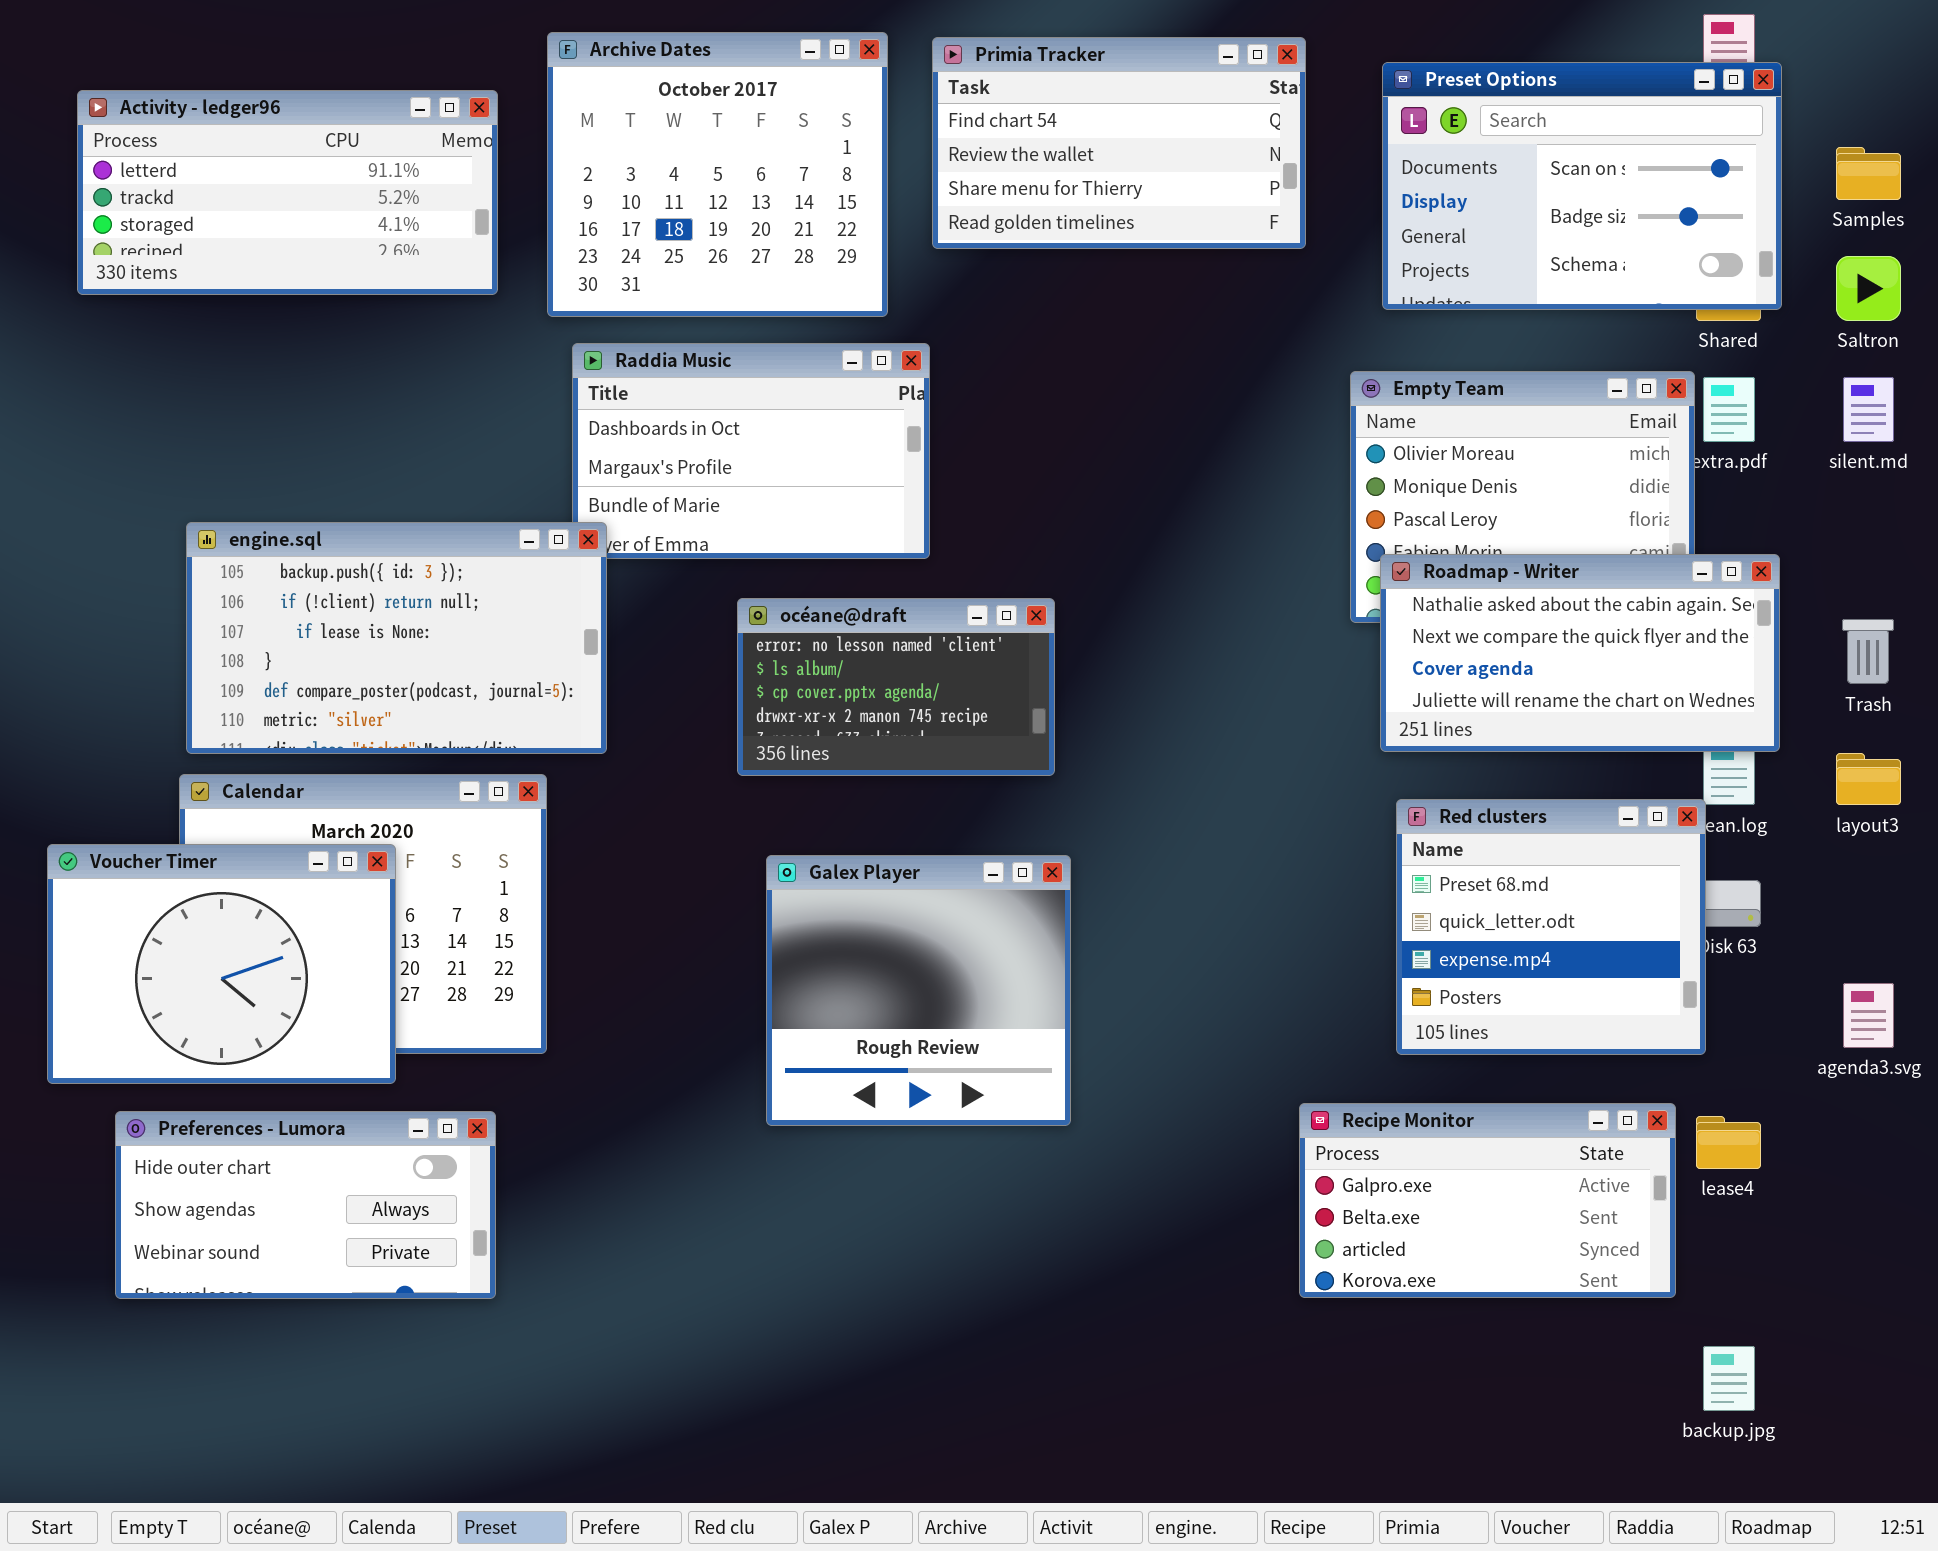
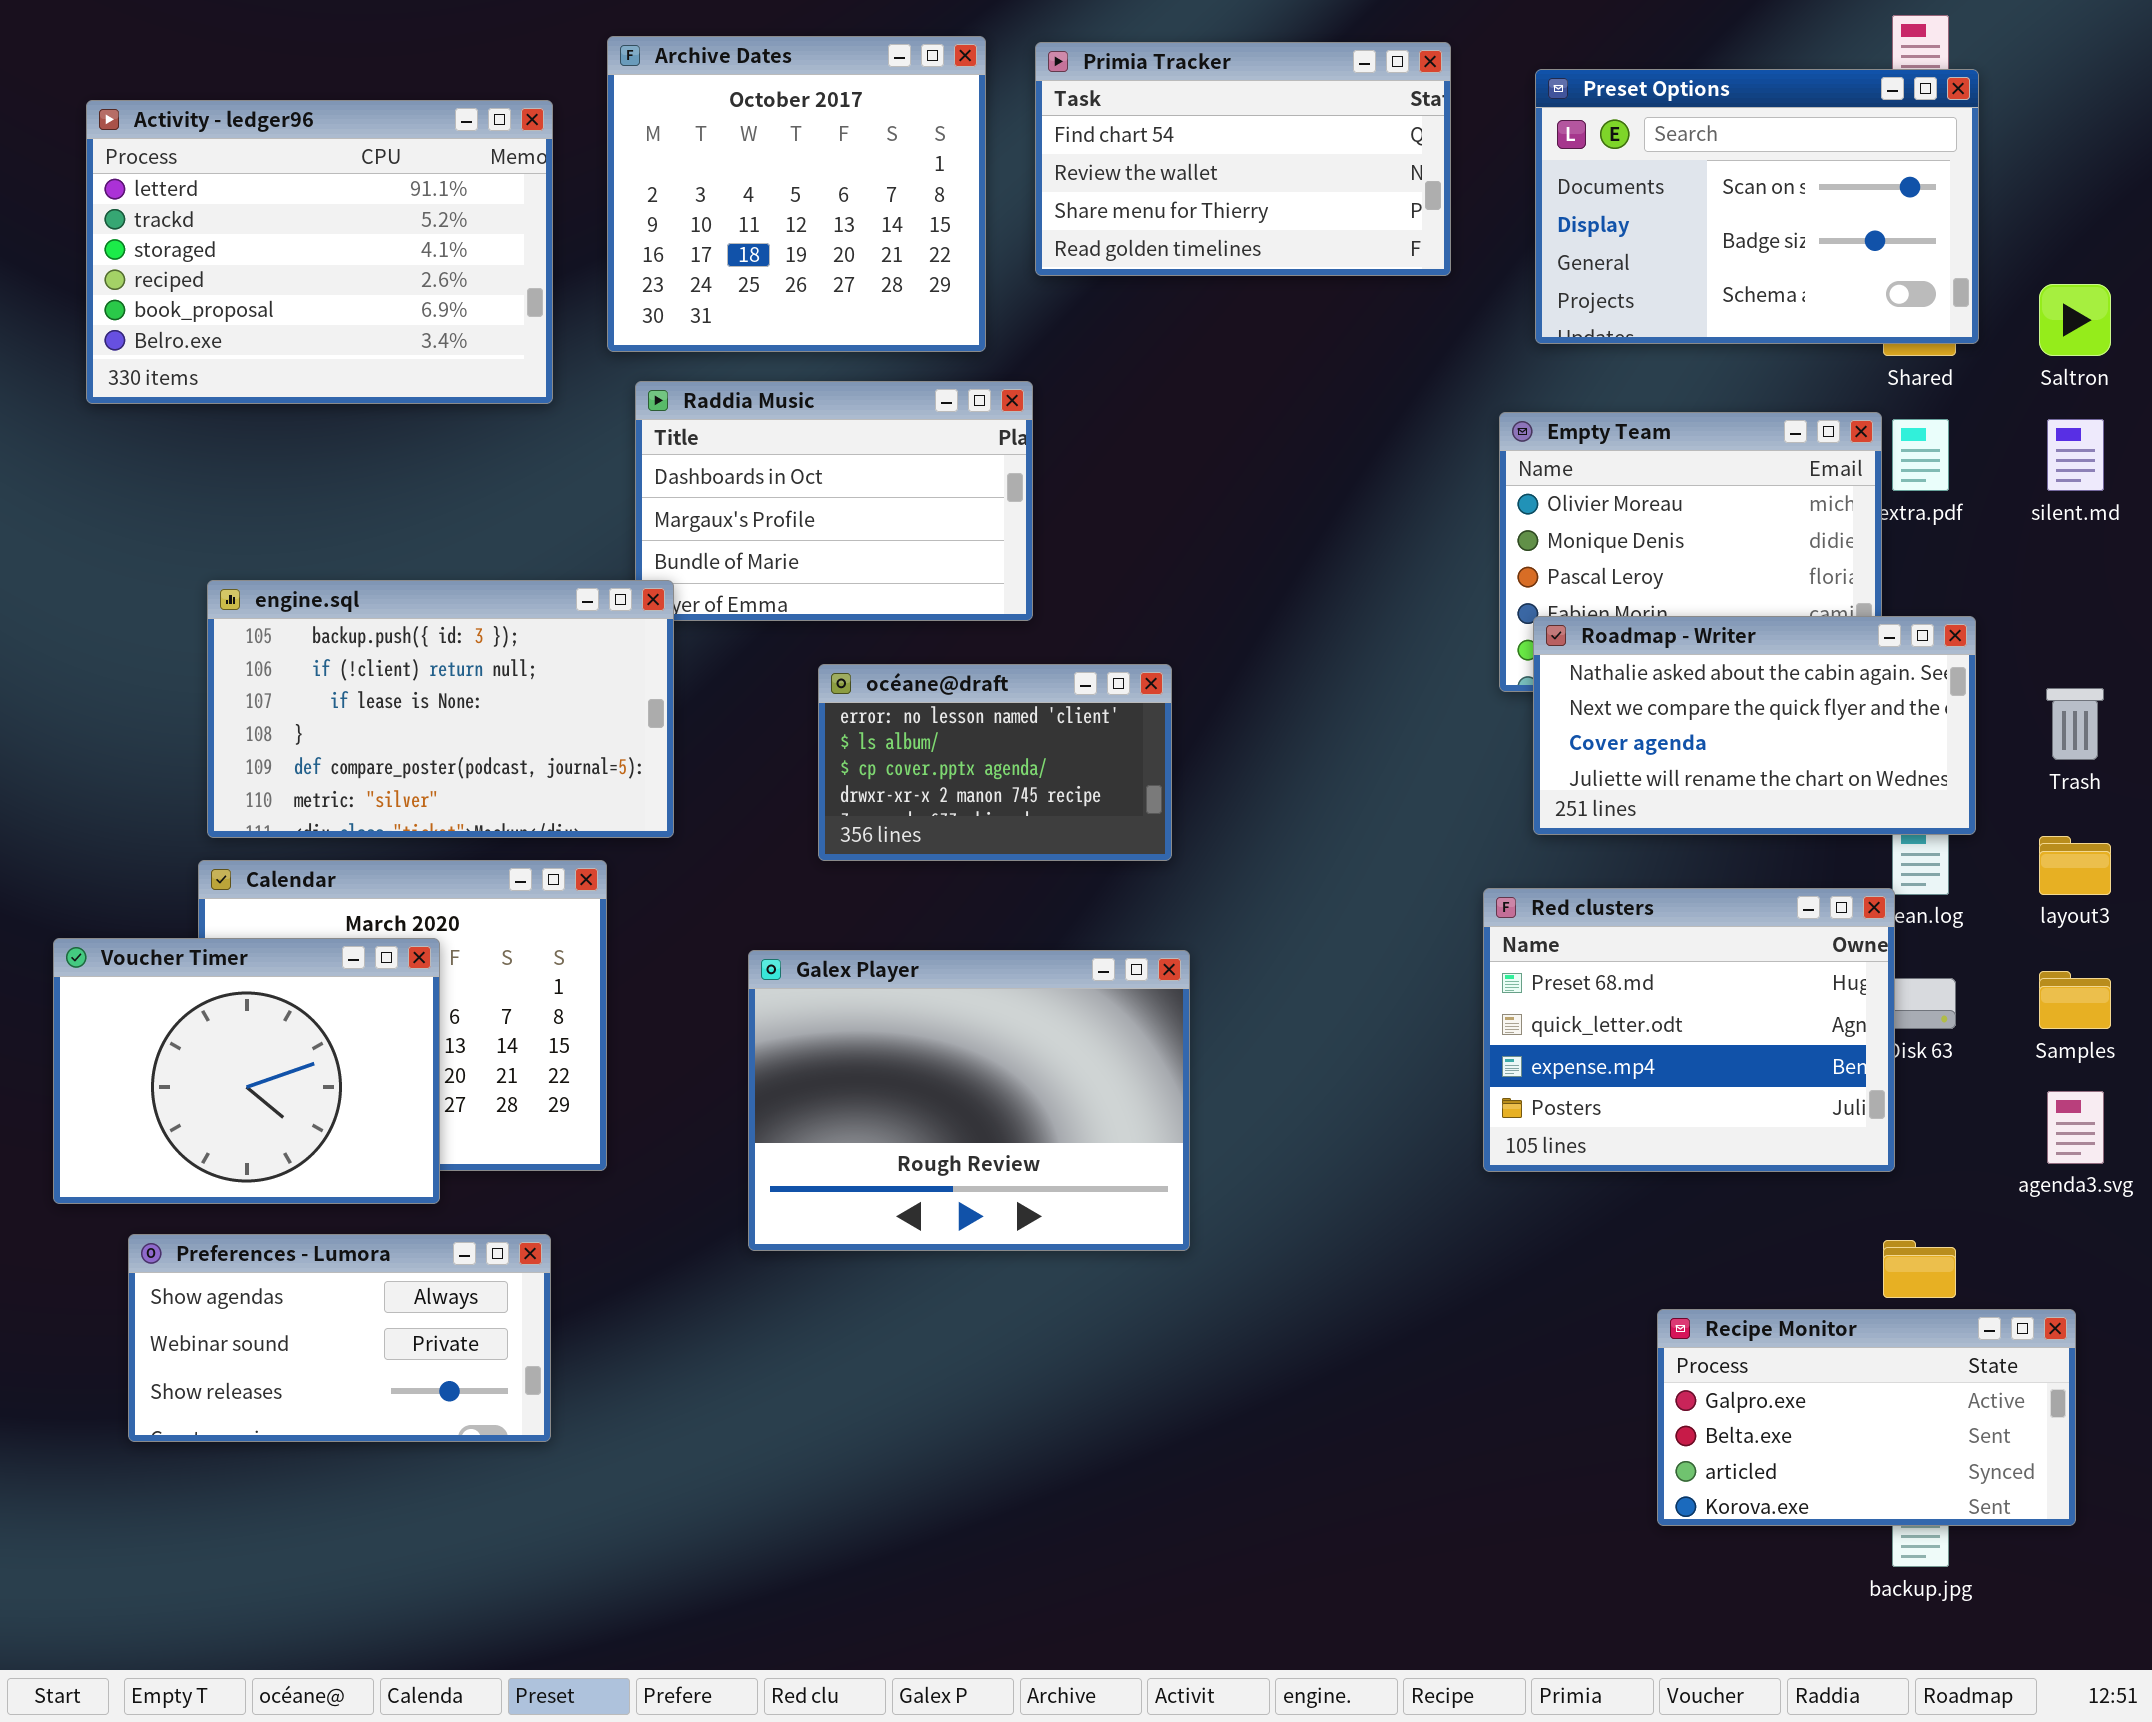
Activity - ledger96: [77,90,498,295] -> [86,100,553,404], resized
Samples: [1836,147,1901,200] -> [2039,971,2111,1029], moved
Red clusters: [1396,799,1706,1055] -> [1483,888,1895,1172], resized
Galex Player: [766,855,1071,1126] -> [748,950,1190,1251], resized
Recipe Monitor: [1299,1103,1676,1298] -> [1657,1309,2076,1526], moved
Preferences - Lumora: [115,1111,496,1299] -> [128,1234,551,1442], scrolled down 1 row

